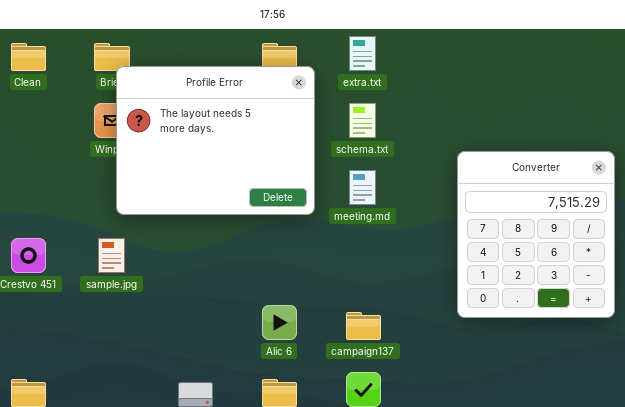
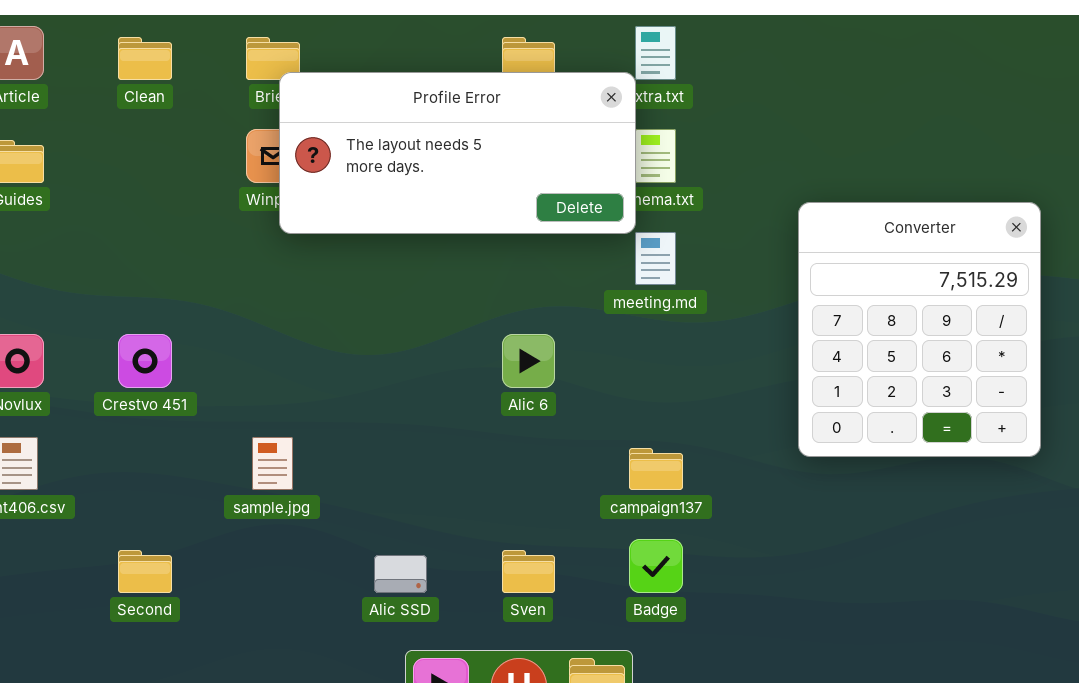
Profile Error: [116,66,315,215] -> [279,72,636,234], resized
sample.jpg: [98,238,125,273] -> [252,437,293,490], moved
Alic 6: [262,305,297,340] -> [502,334,555,388], moved

